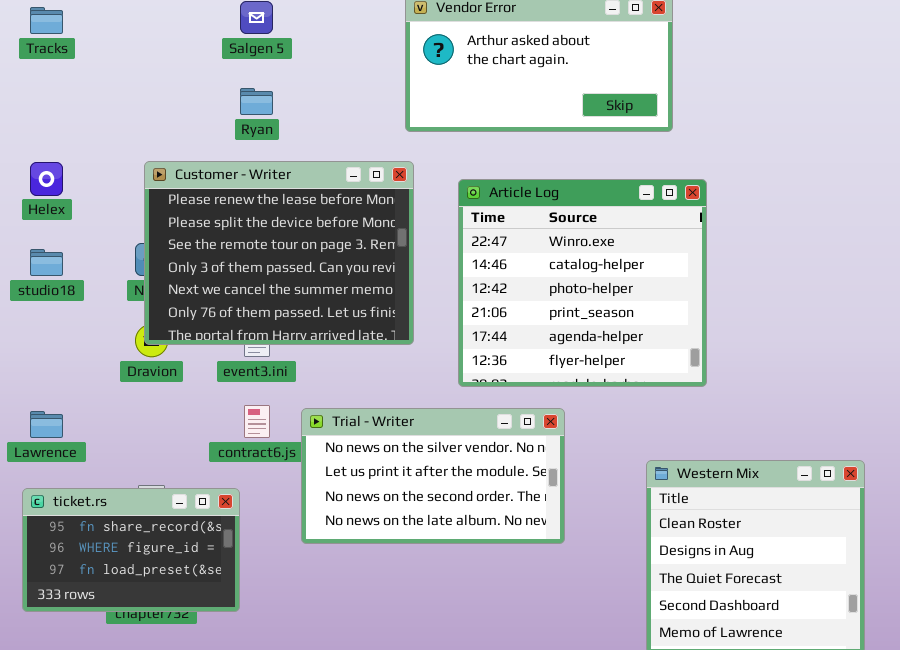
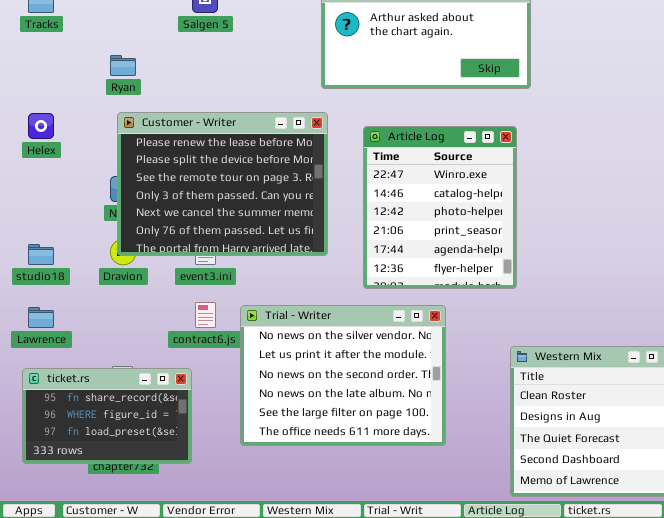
Ryan: [240,88,273,115] -> [110,55,136,76], moved
Article Log: [458,179,707,387] -> [363,126,517,289], resized
studio18: [30,249,63,276] -> [28,244,54,265], moved
Trial - Writer: [301,408,565,544] -> [240,305,446,446], resized

